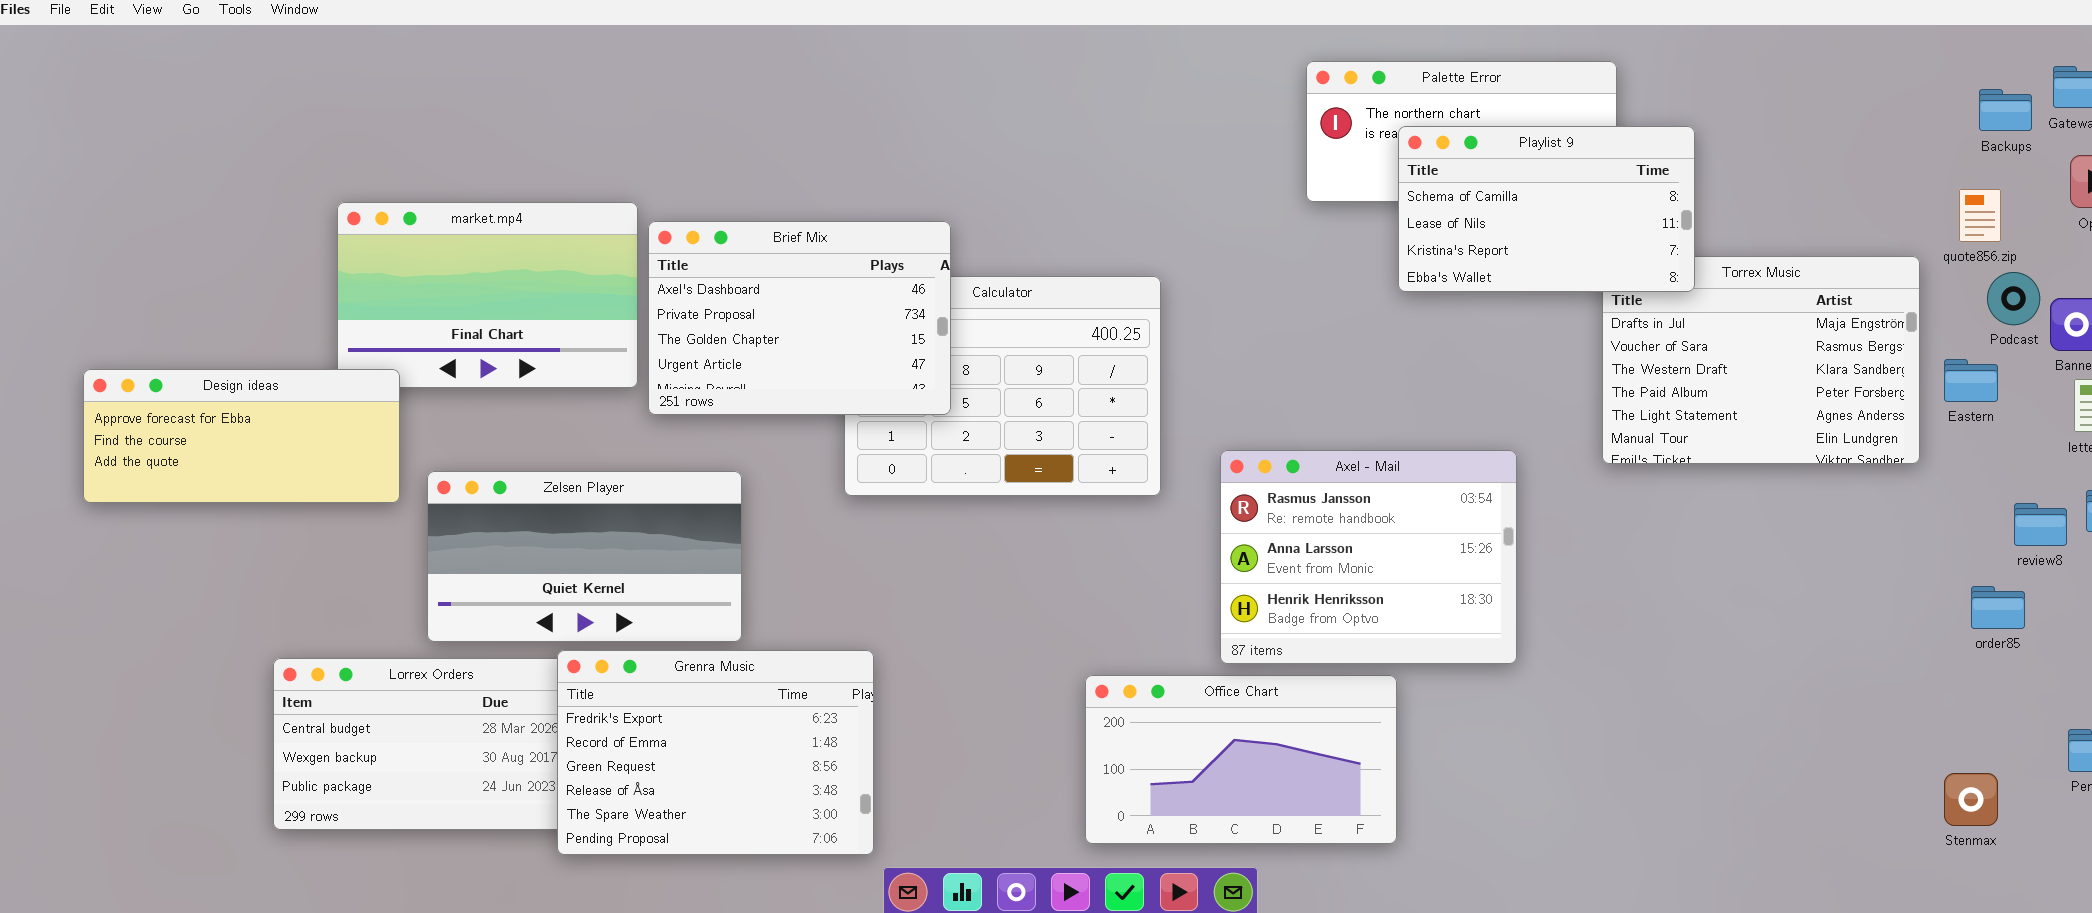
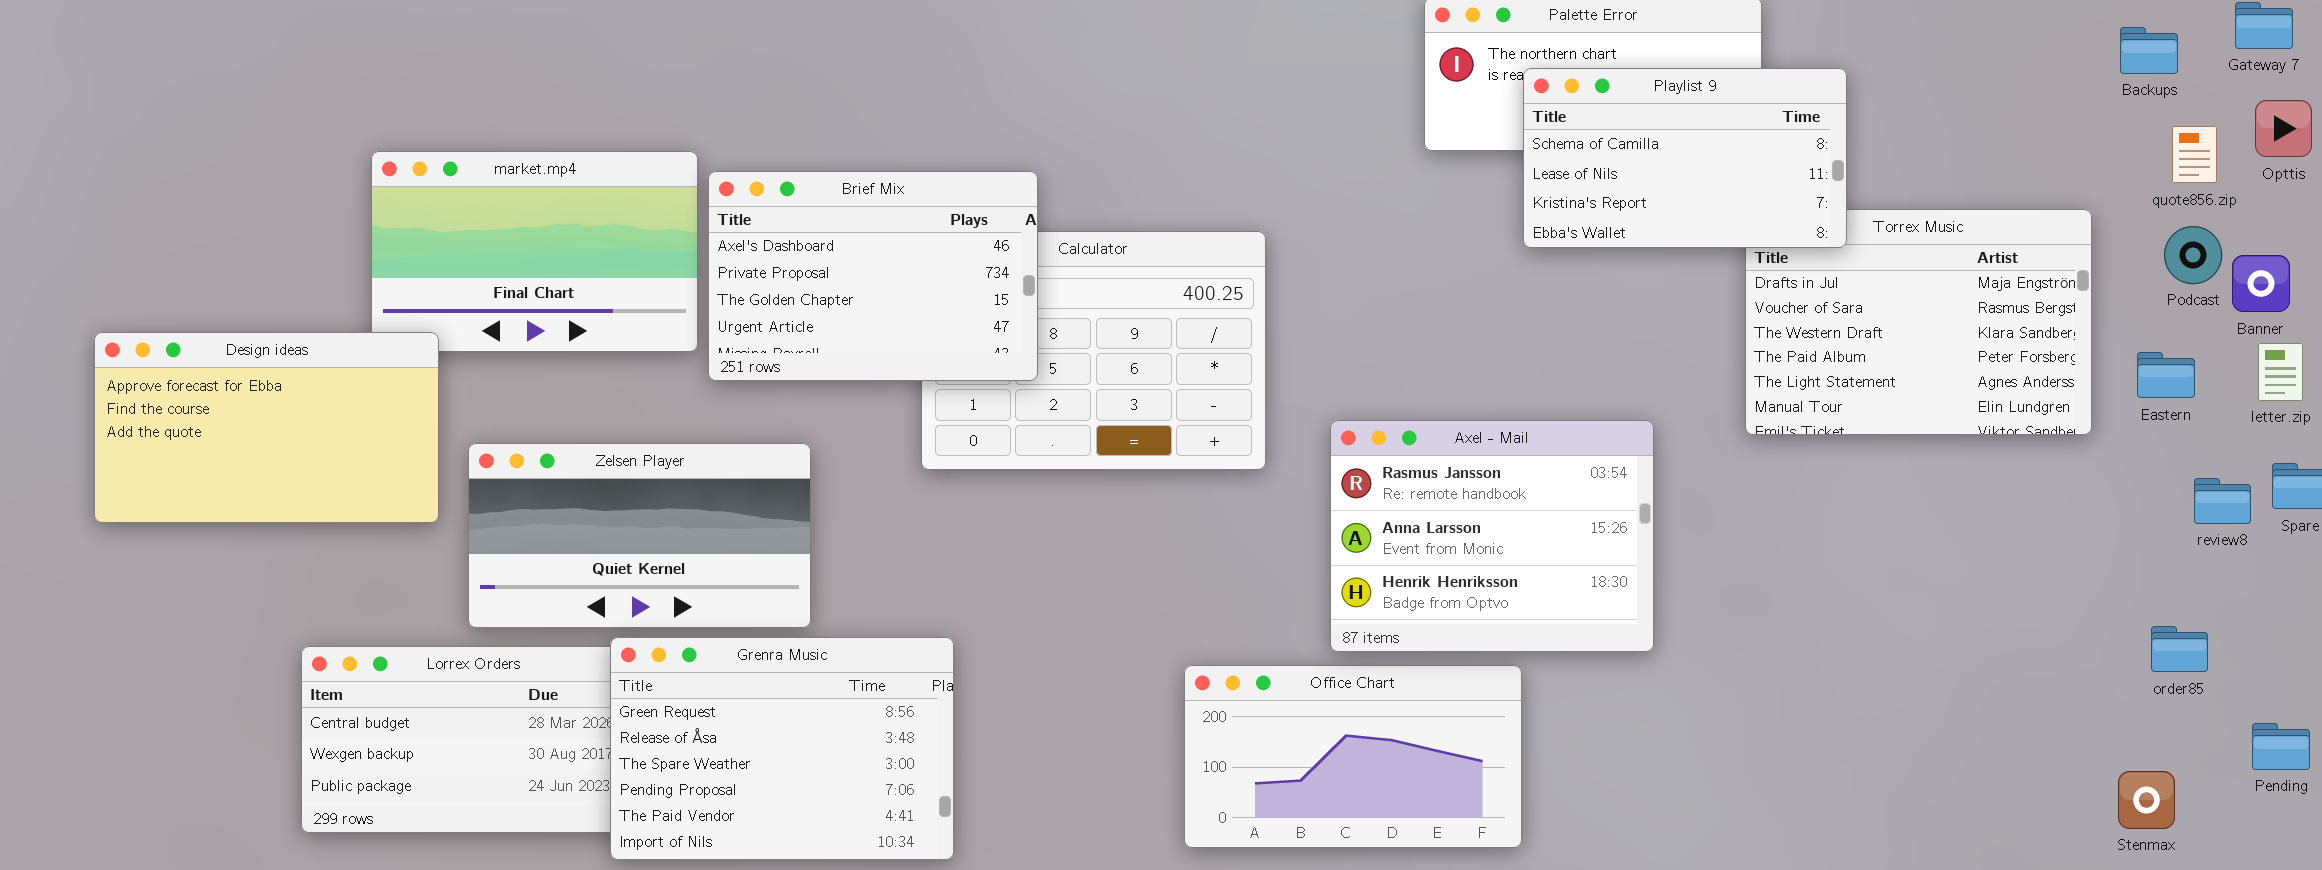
Backups: [1979,89,2032,131] -> [2120,27,2178,74], moved
quote856.zip: [1959,189,2001,242] -> [2172,126,2217,183], moved
Eastern: [1944,359,1998,402] -> [2137,352,2195,398], moved
Design ideas: [83,369,400,503] -> [94,332,439,523], resized
order85: [1971,586,2025,629] -> [2151,626,2208,672], moved
Grenra Music: [557,650,874,855] -> [610,637,954,860], scrolled down 2 rows

